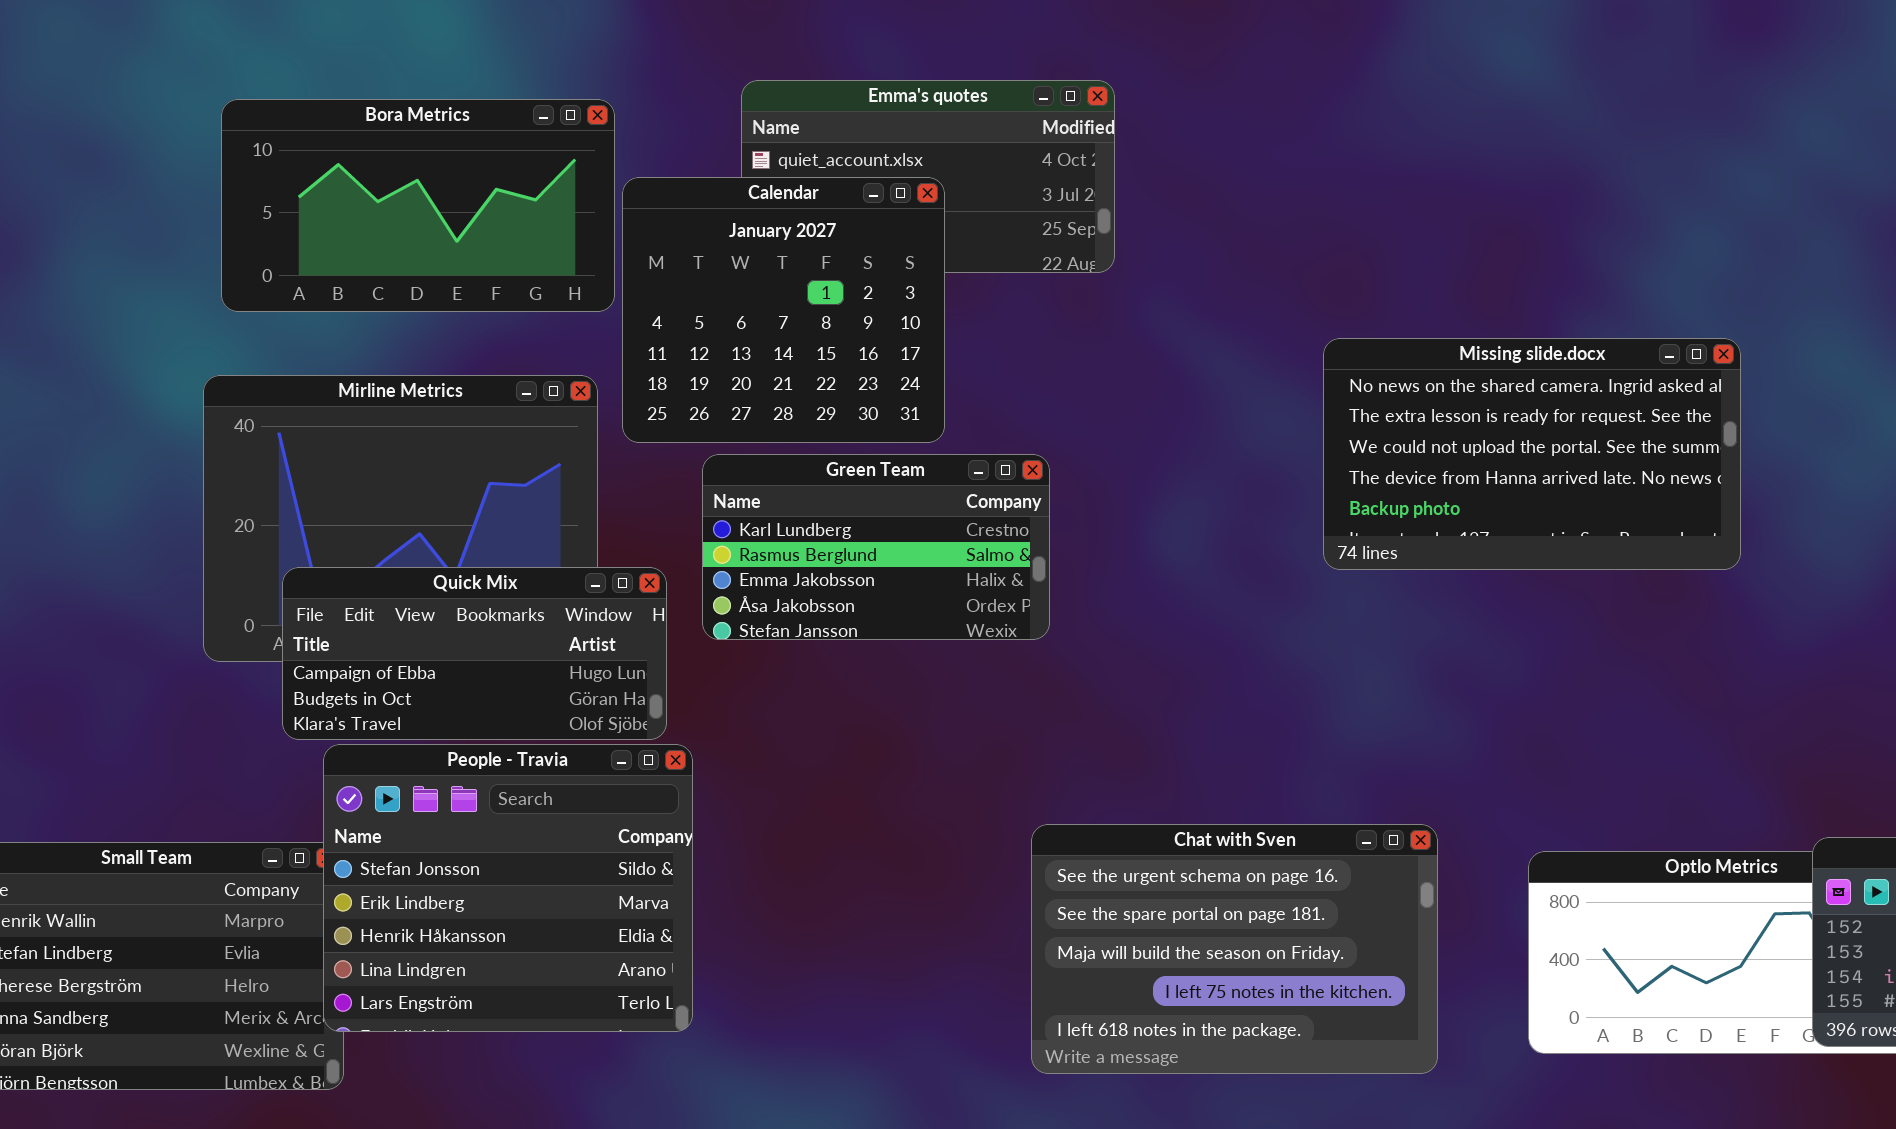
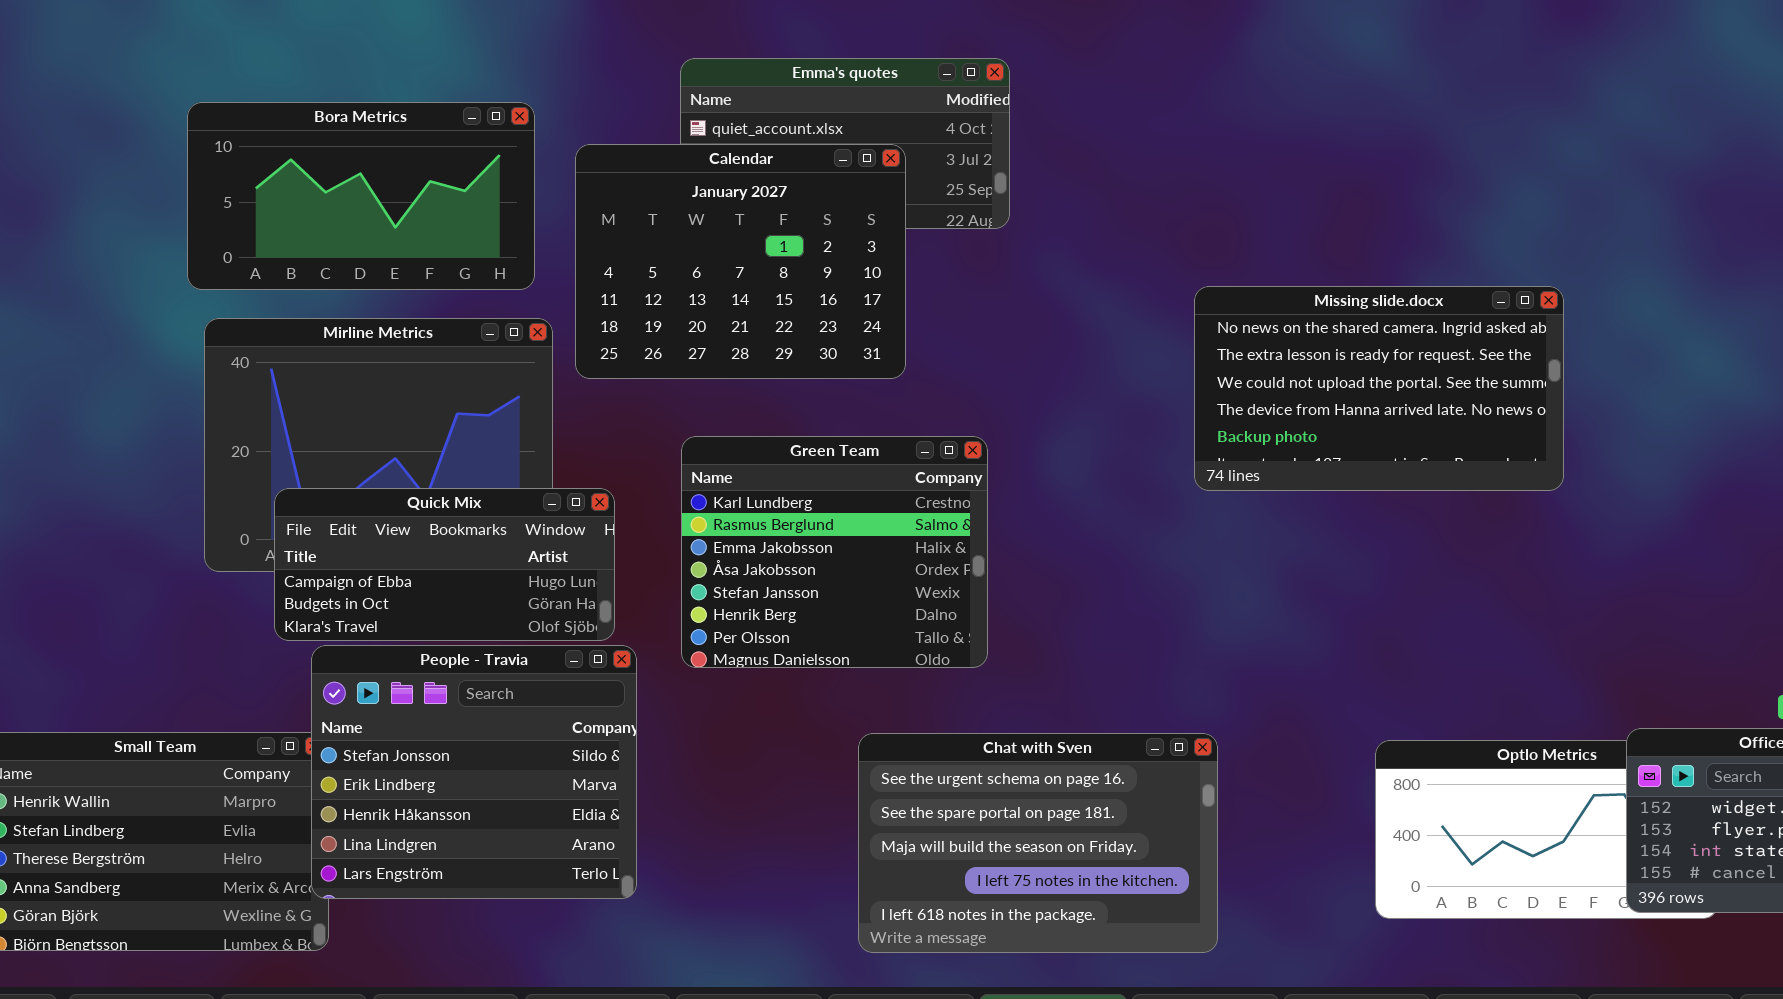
Bora Metrics: [221,99,615,312] -> [187,102,535,290], moved
Calendar: [622,177,945,443] -> [575,144,906,379], resized
Green Team: [702,454,1050,640] -> [681,436,988,668], moved, resized
Chat with Sven: [1031,824,1438,1074] -> [858,733,1218,953], moved

